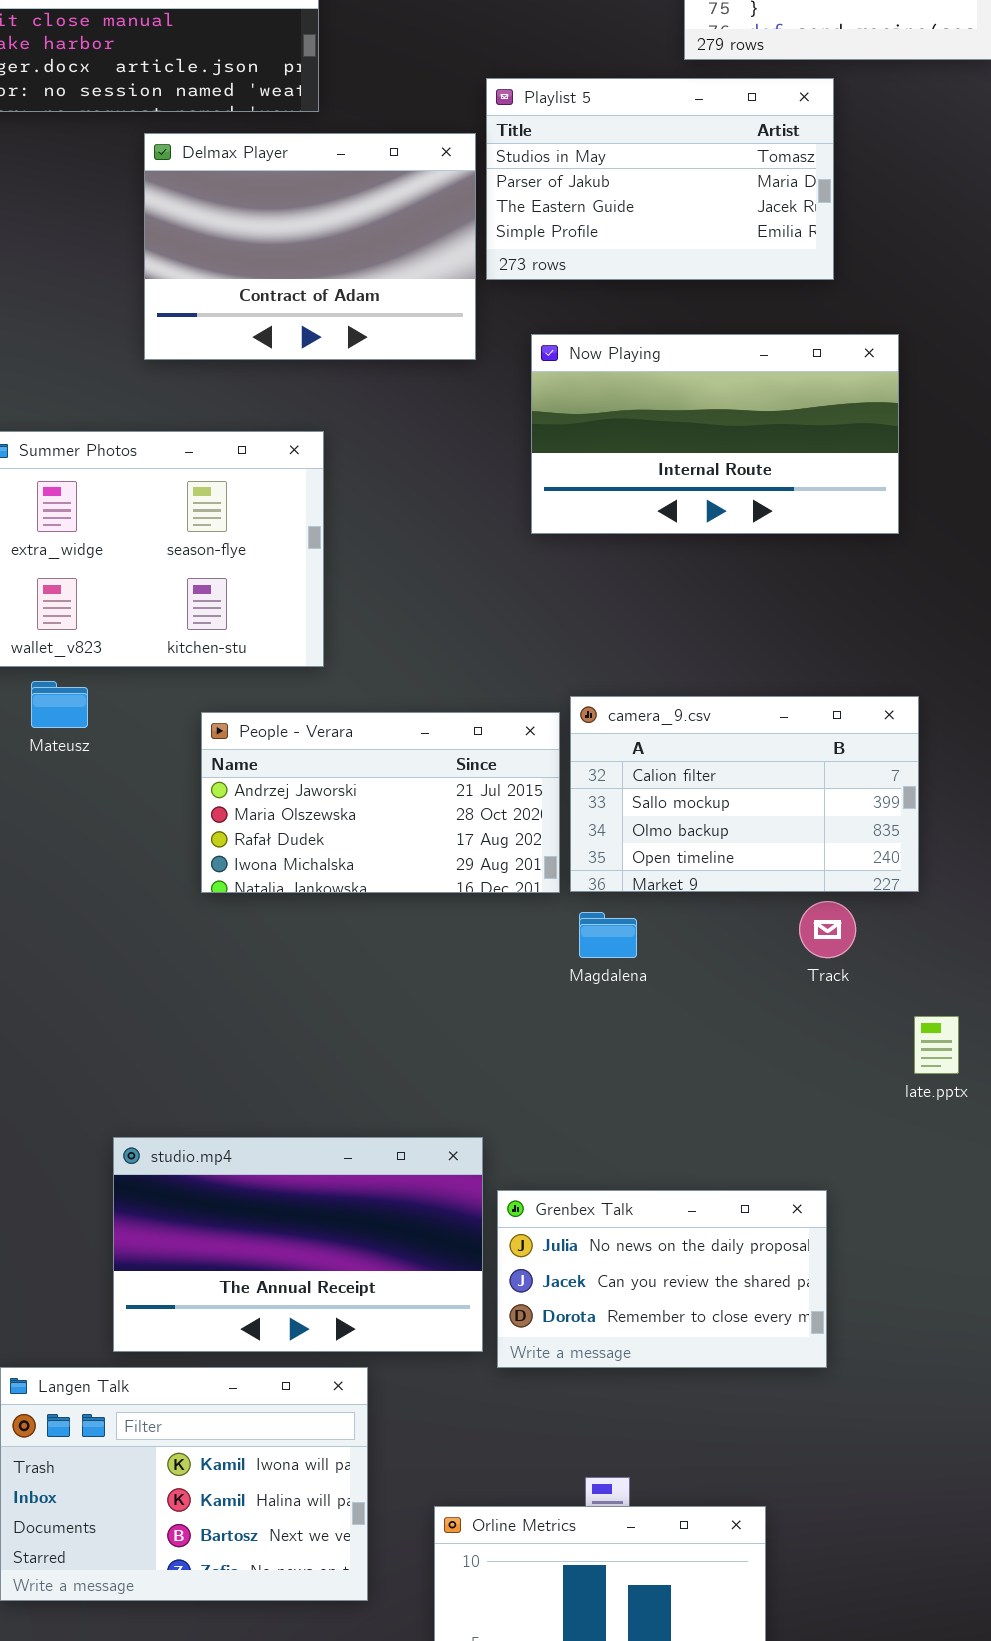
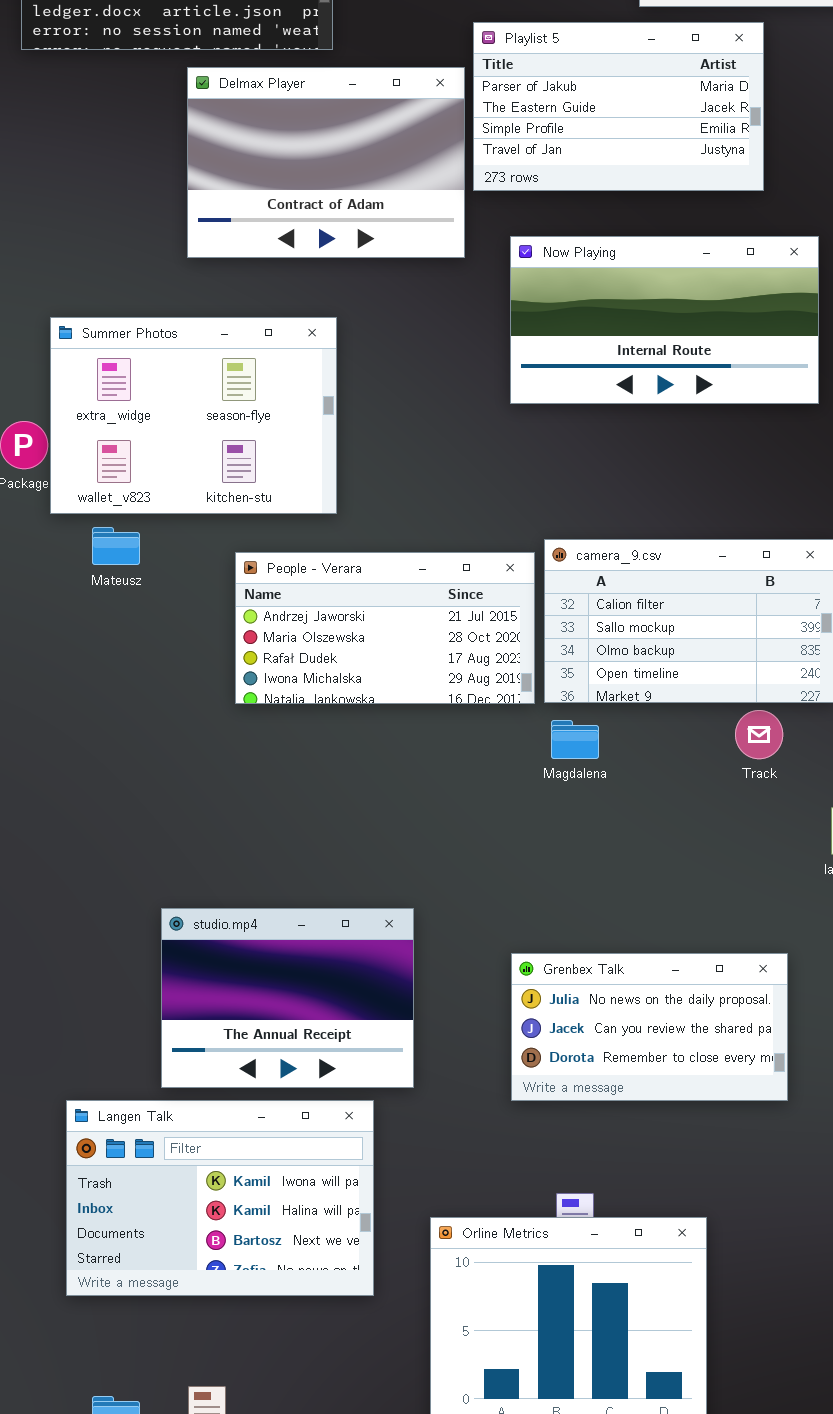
Playlist 5: [486,78,834,280] -> [473,22,764,191], scrolled down 1 row
studio.mp4: [113,1137,483,1352] -> [161,908,414,1088], resized
Grenbex Talk: [497,1190,827,1368] -> [511,953,788,1101], moved

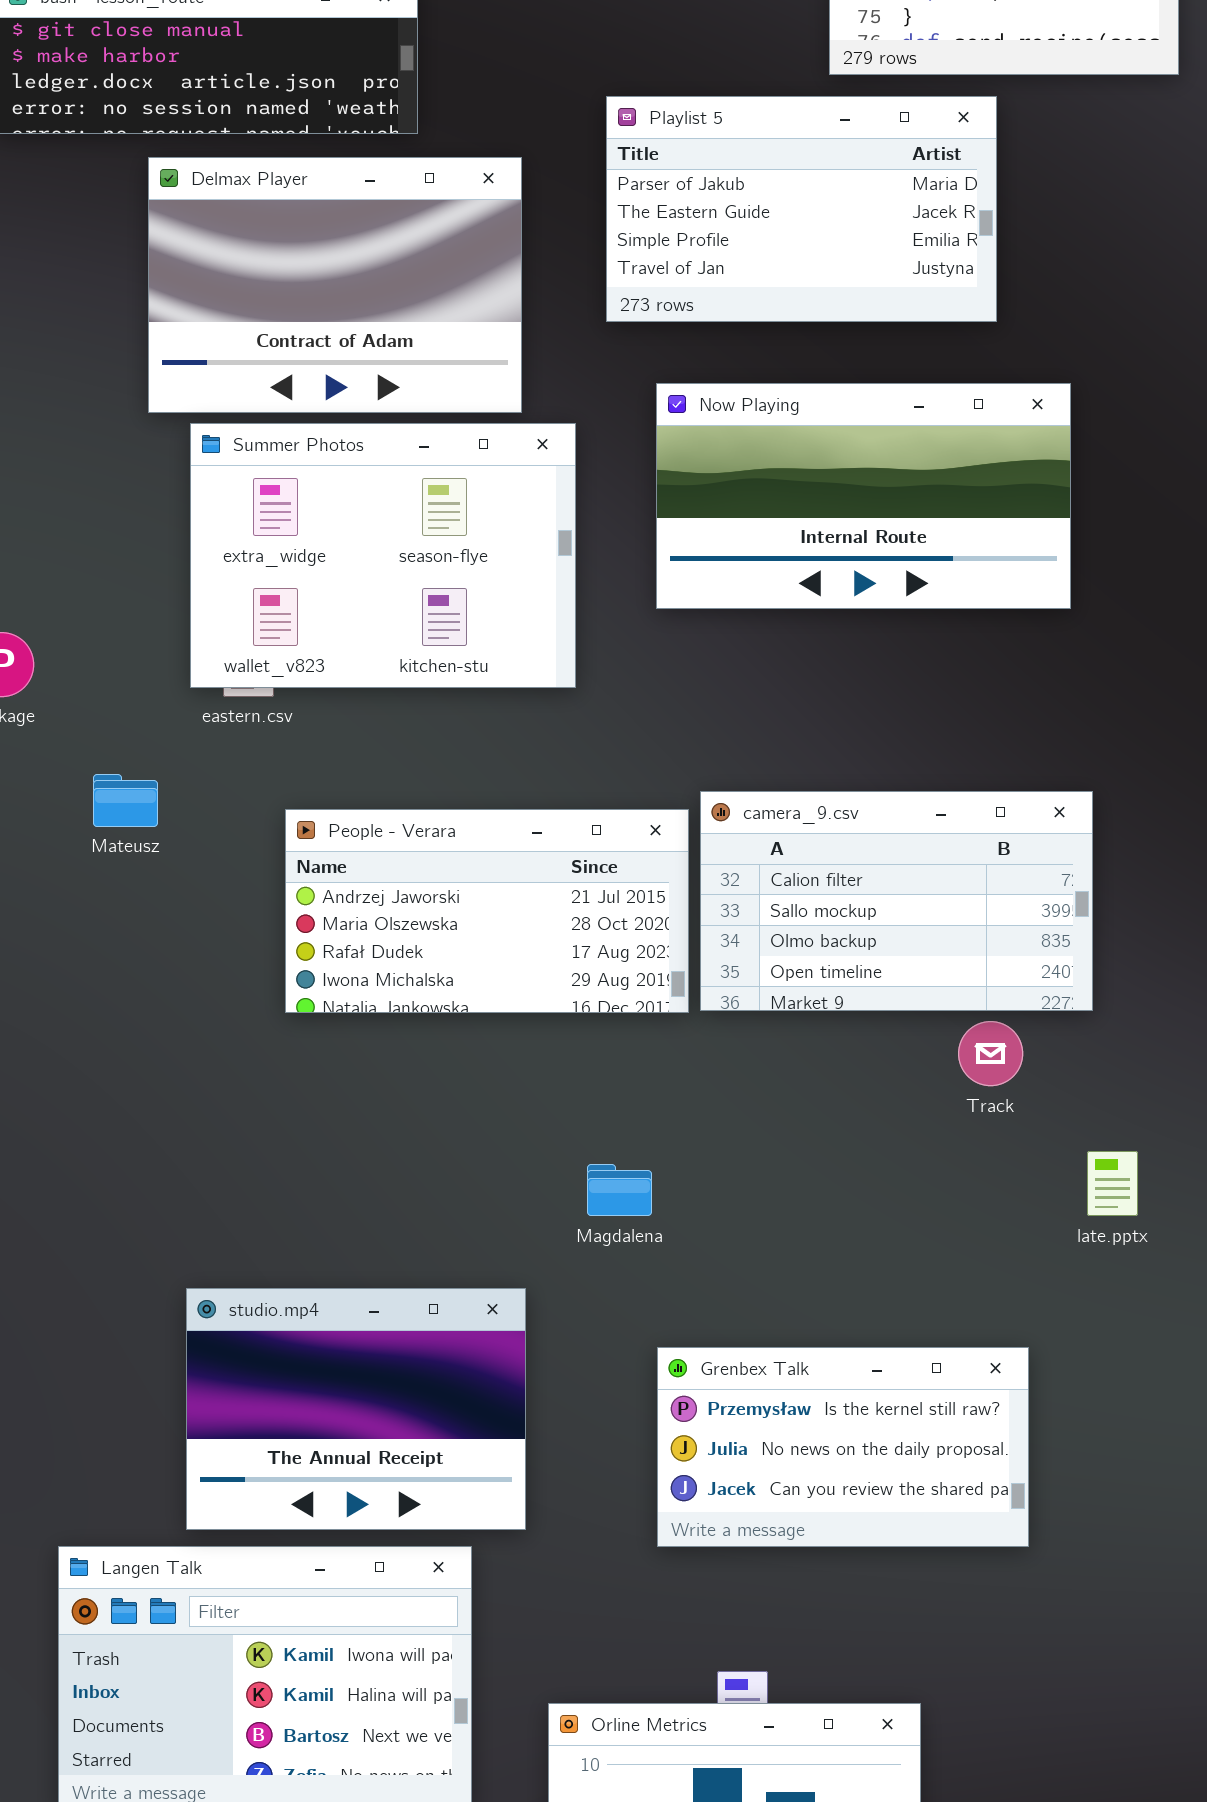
Delmax Player: [187,67,465,258] -> [148,157,522,413], moved
Summer Photos: [50,317,337,514] -> [190,423,576,688], moved
Magdalena: [551,720,599,759] -> [587,1164,652,1216], moved
Grenbex Talk: [511,953,788,1101] -> [657,1347,1029,1547], scrolled up 1 row

